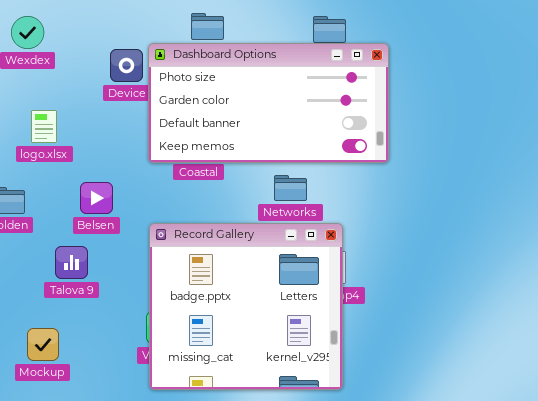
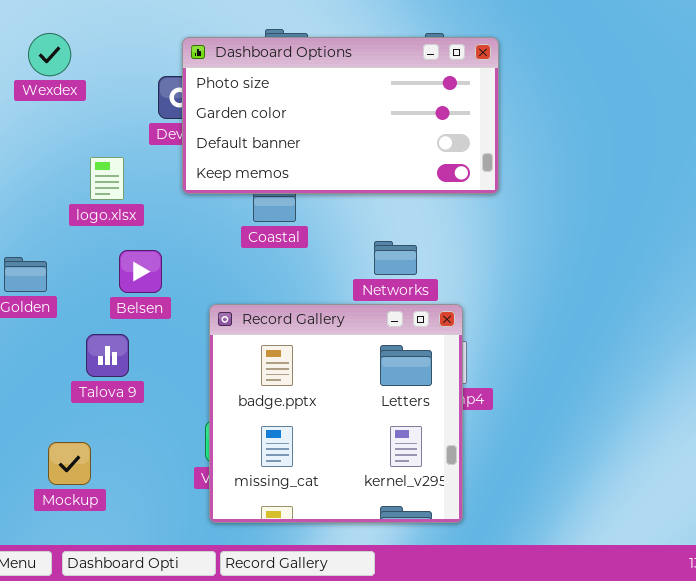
Dashboard Options: [148,43,389,163] -> [182,37,499,194], moved
logo.xlsx: [31,110,57,143] -> [90,157,124,200], moved

